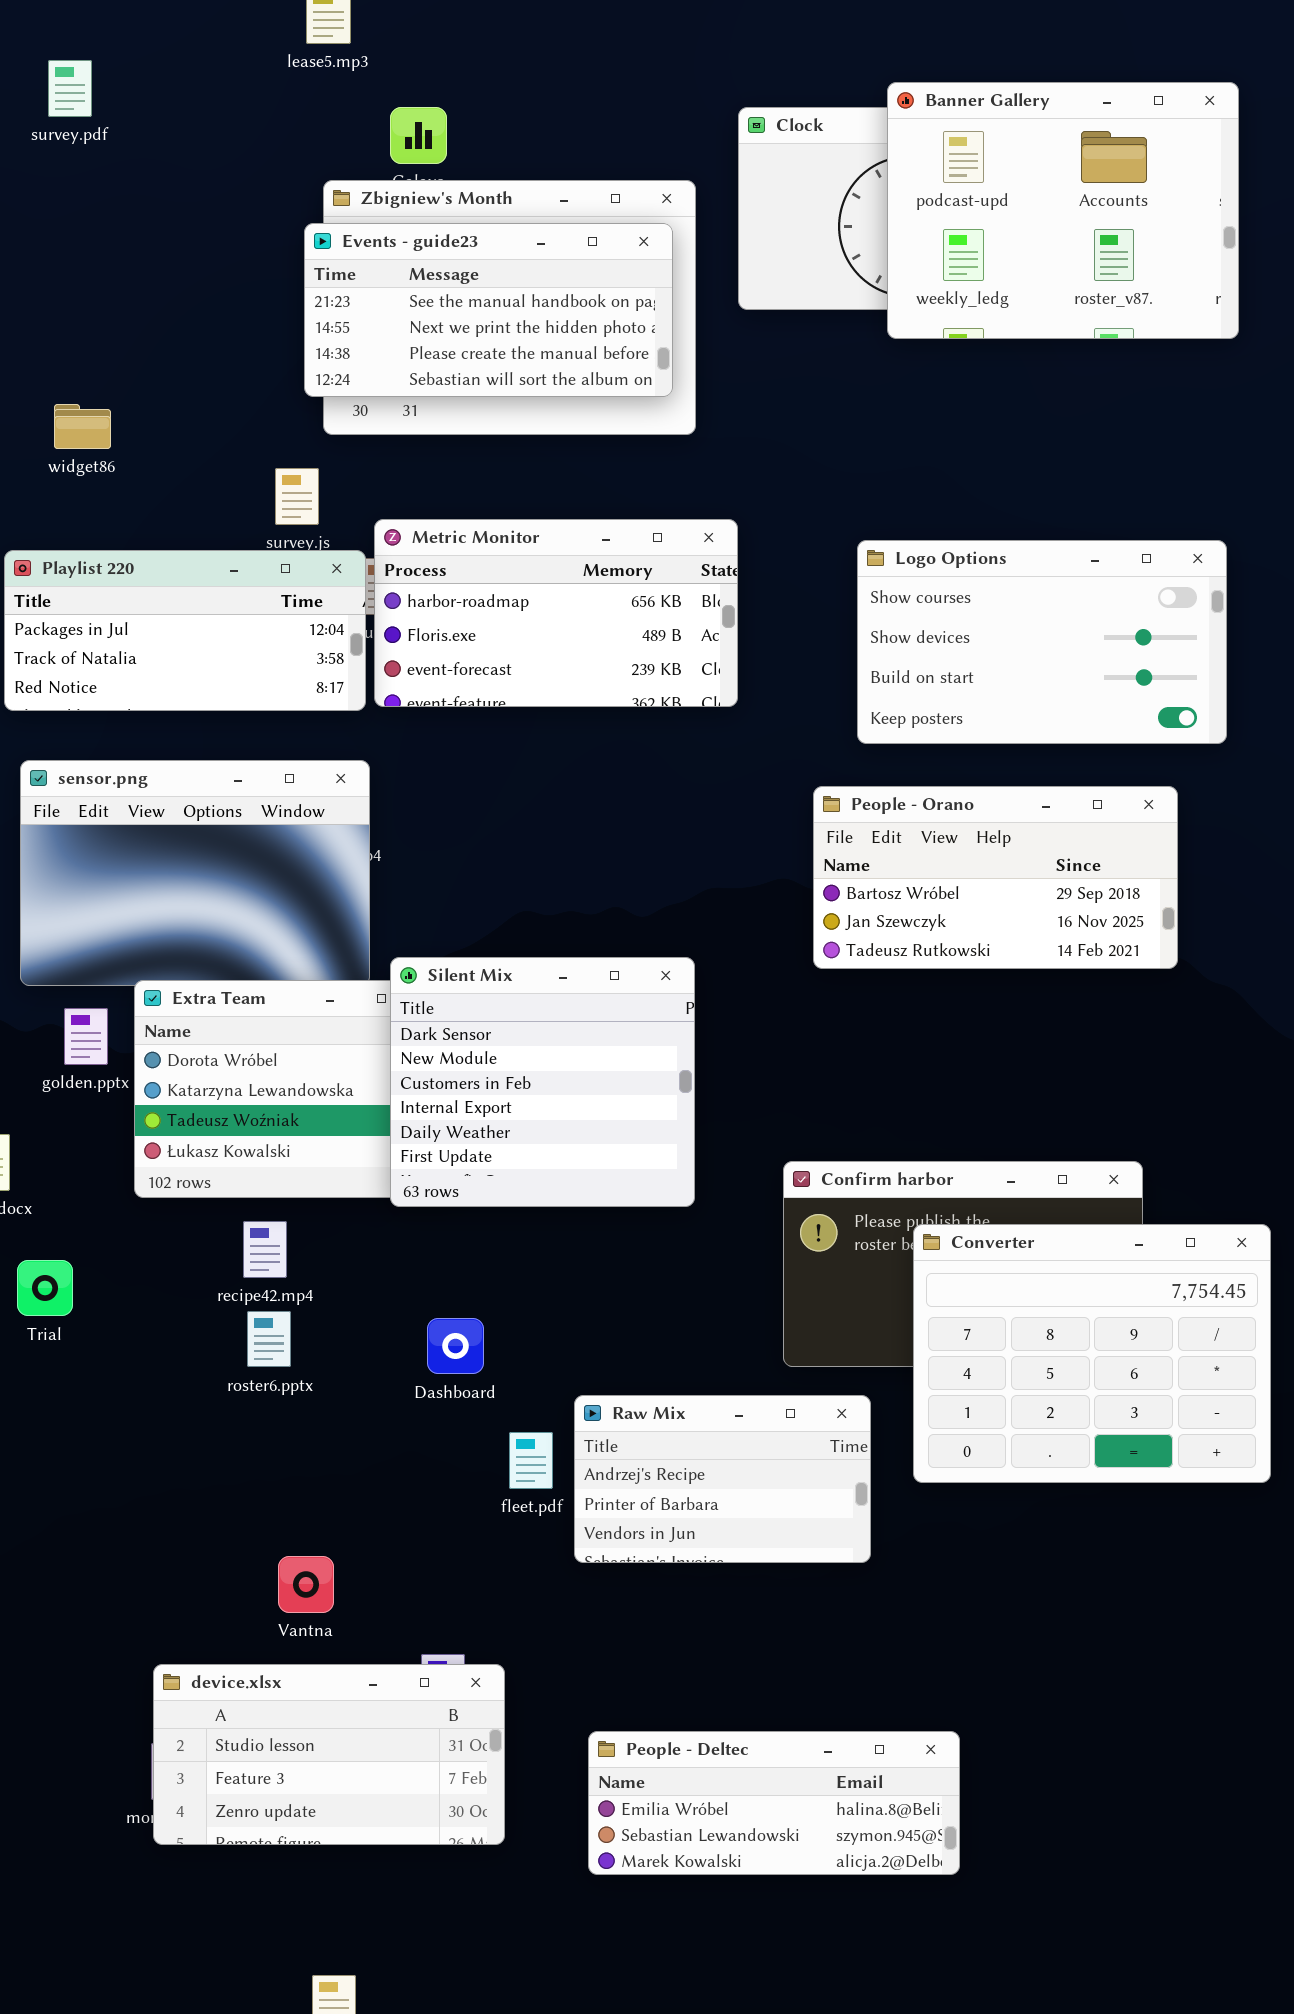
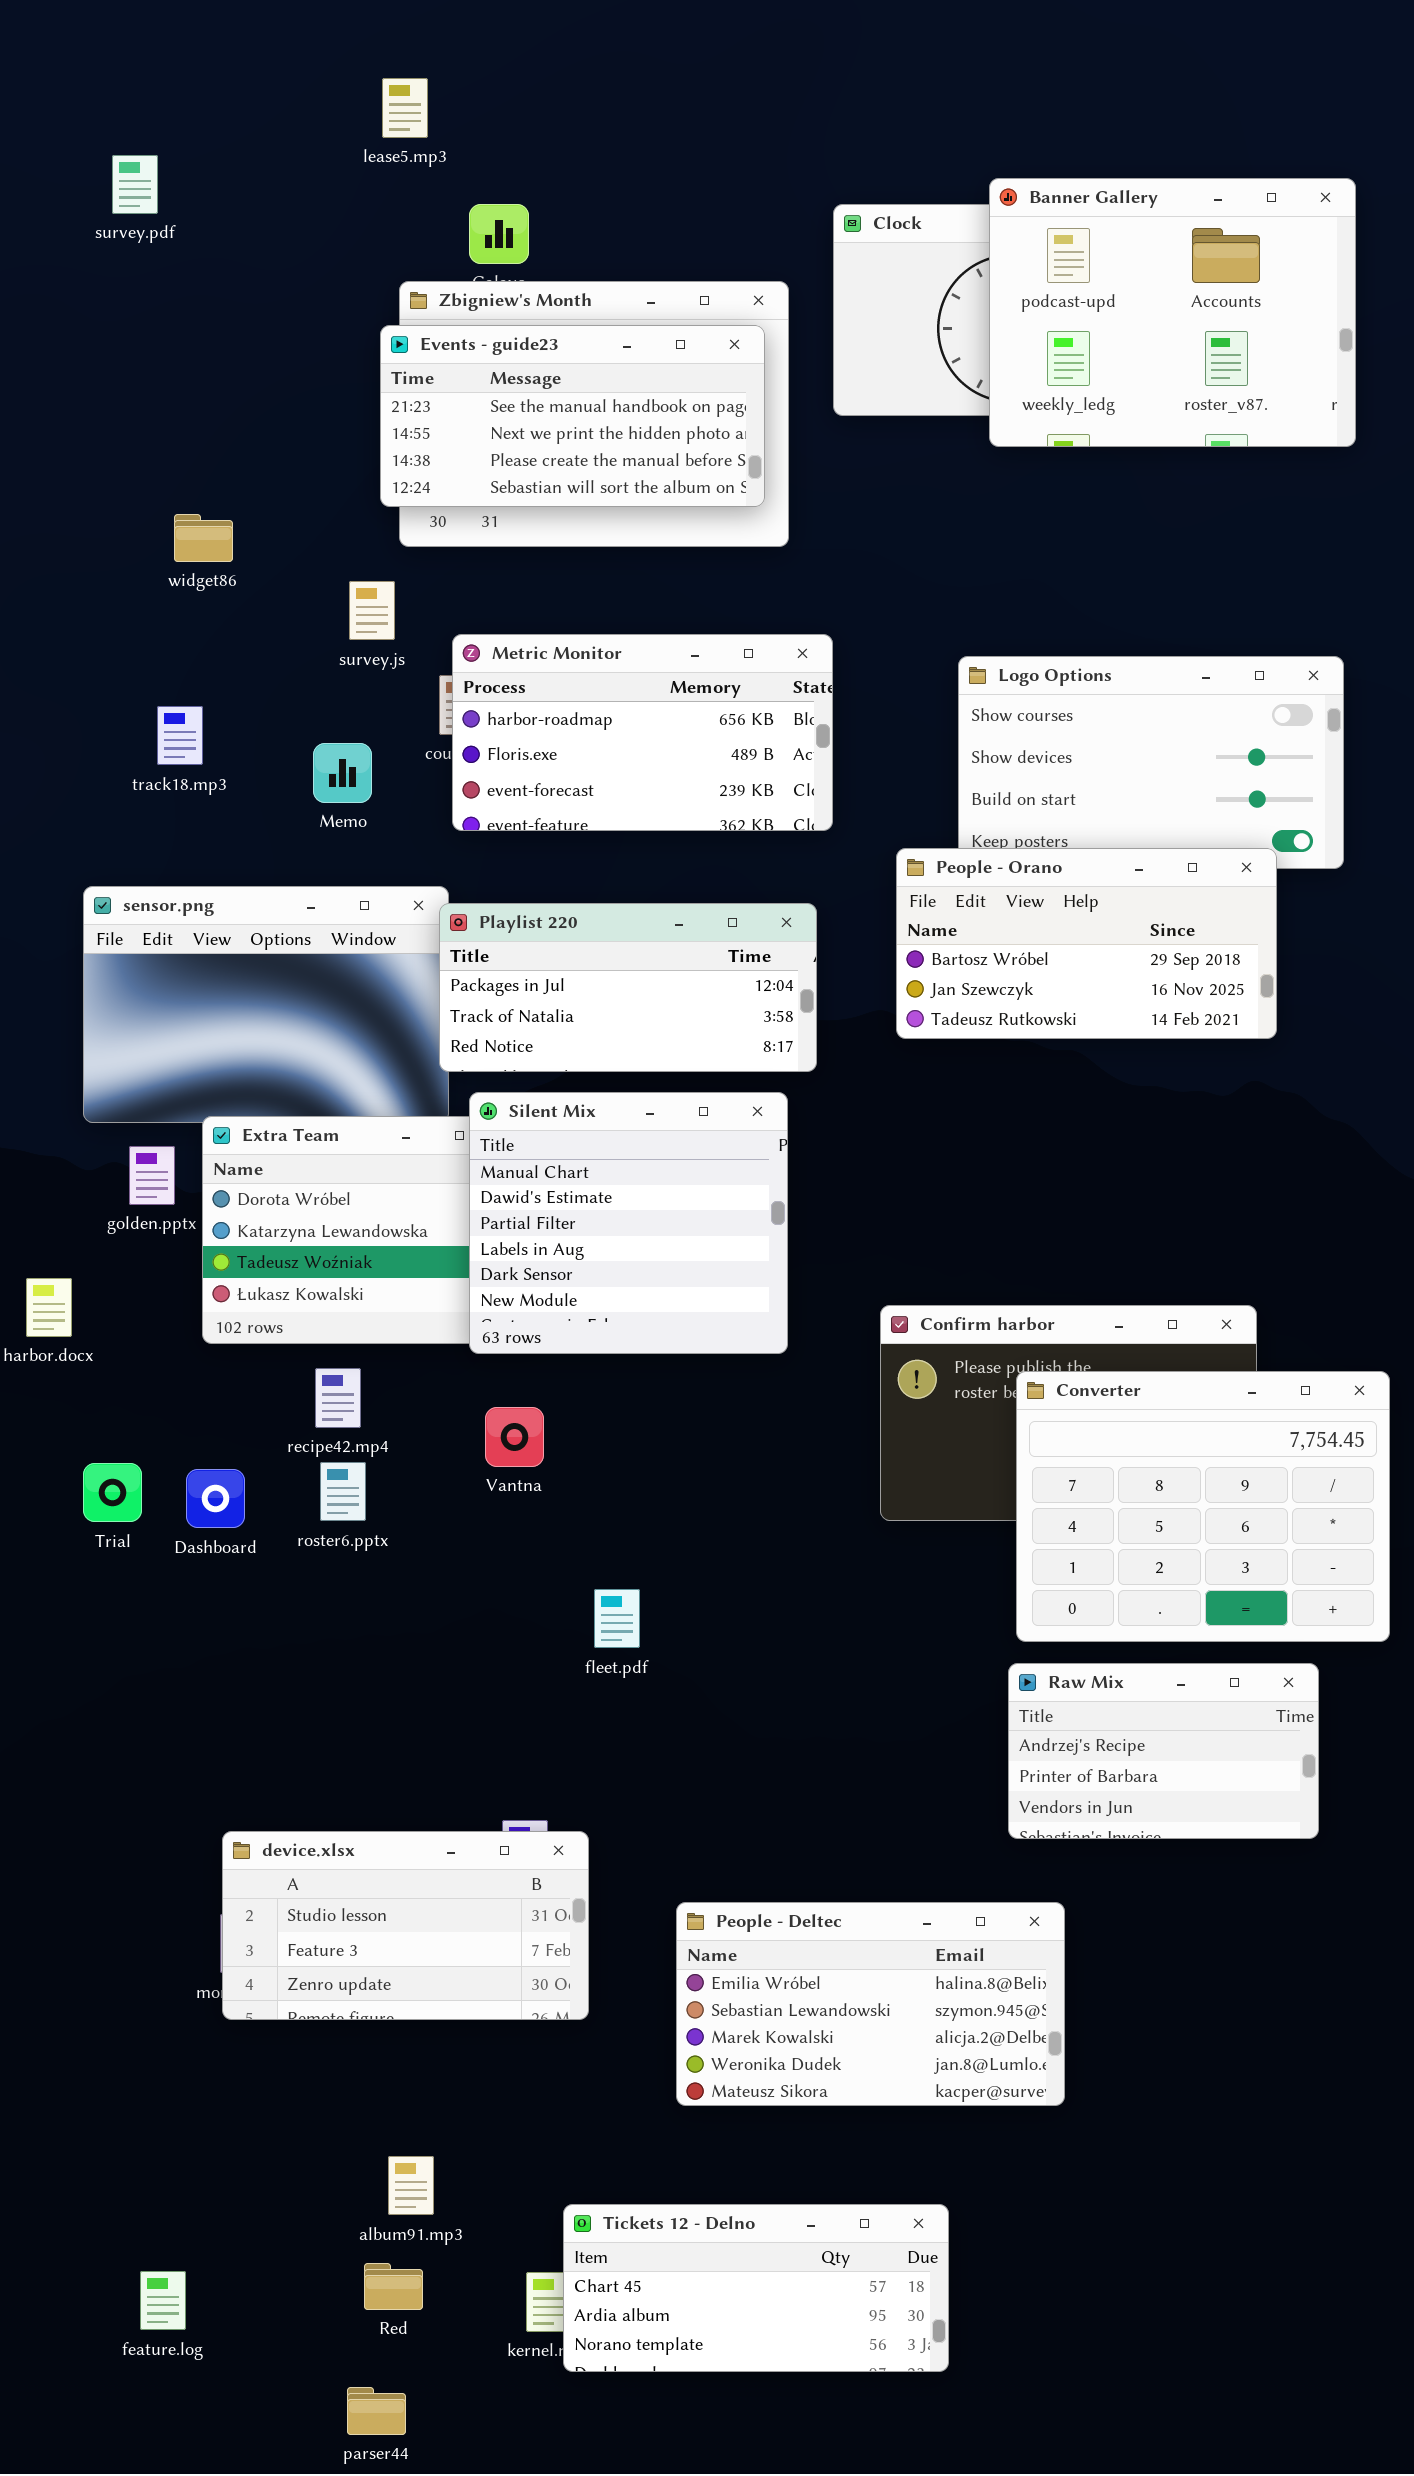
widget86: [54,404,111,449] -> [174,514,233,562], moved
Playlist 220: [4,550,366,711] -> [439,903,817,1072], moved
People - Orano: [813,786,1178,969] -> [896,848,1277,1039], moved
Silent Mix: [390,957,695,1207] -> [469,1092,788,1354], scrolled up 4 rows
Trial: [17,1260,73,1316] -> [83,1463,142,1522], moved
Dashboard: [427,1318,484,1374] -> [186,1469,245,1528], moved
Raw Mix: [574,1395,871,1563] -> [1008,1663,1319,1839], moved
Vantna: [278,1556,334,1613] -> [485,1407,544,1467], moved
People - Deltec: [588,1731,960,1875] -> [676,1902,1065,2106], resized

